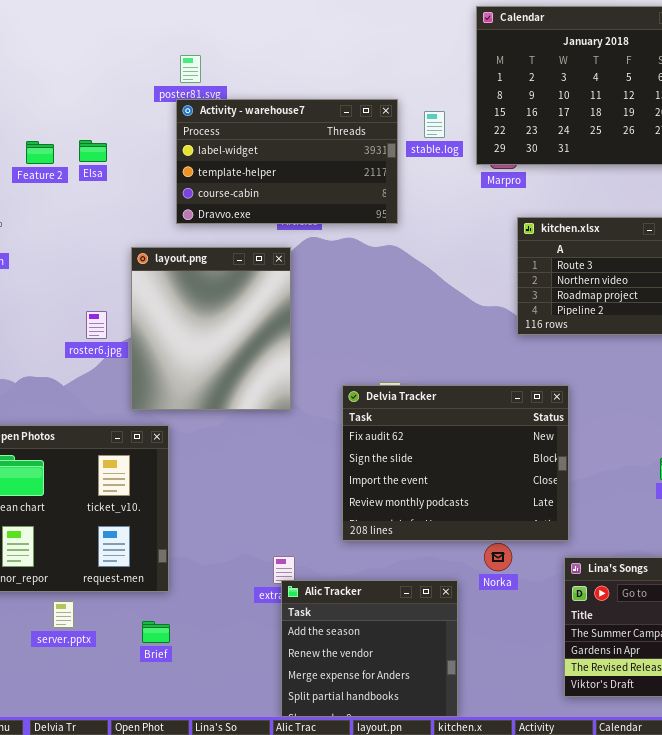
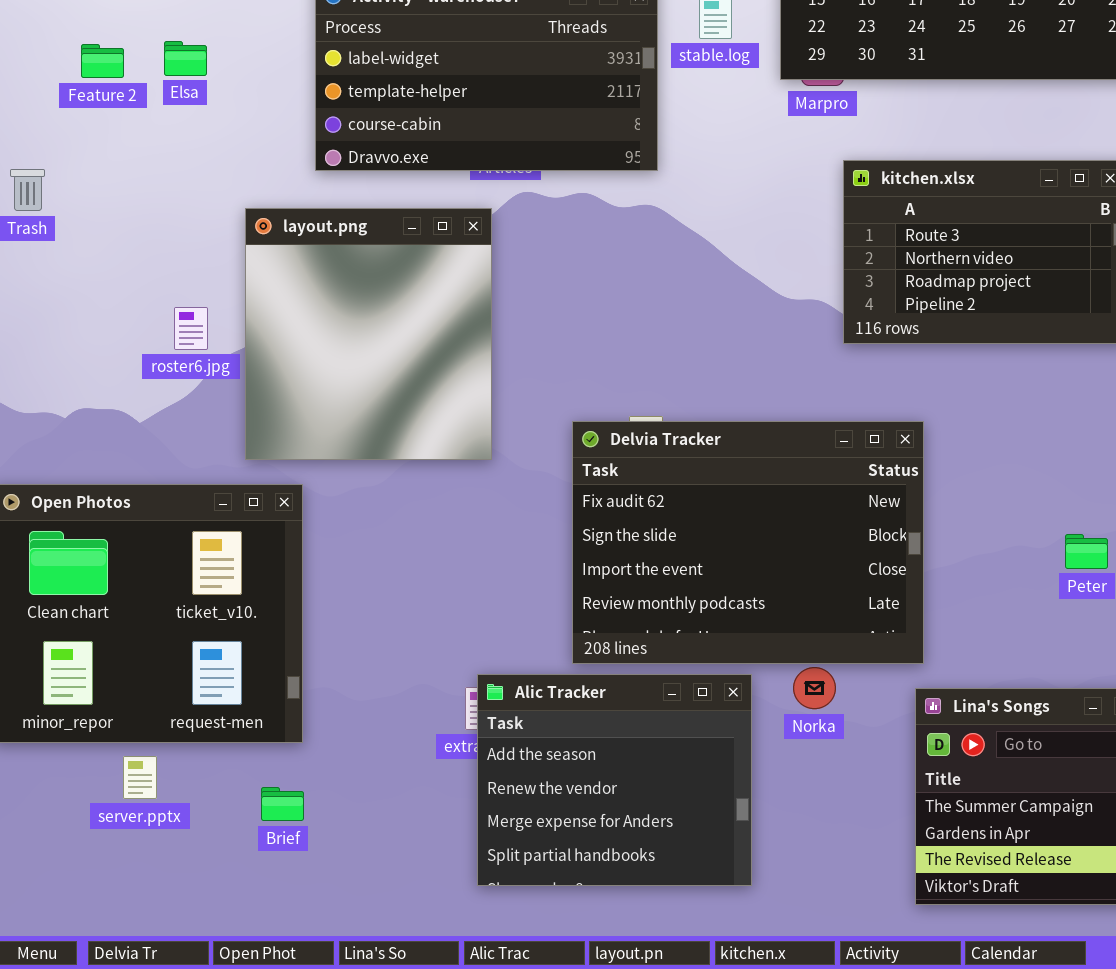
Alic Tracker: [281,580,458,717] -> [477,674,752,886], moved

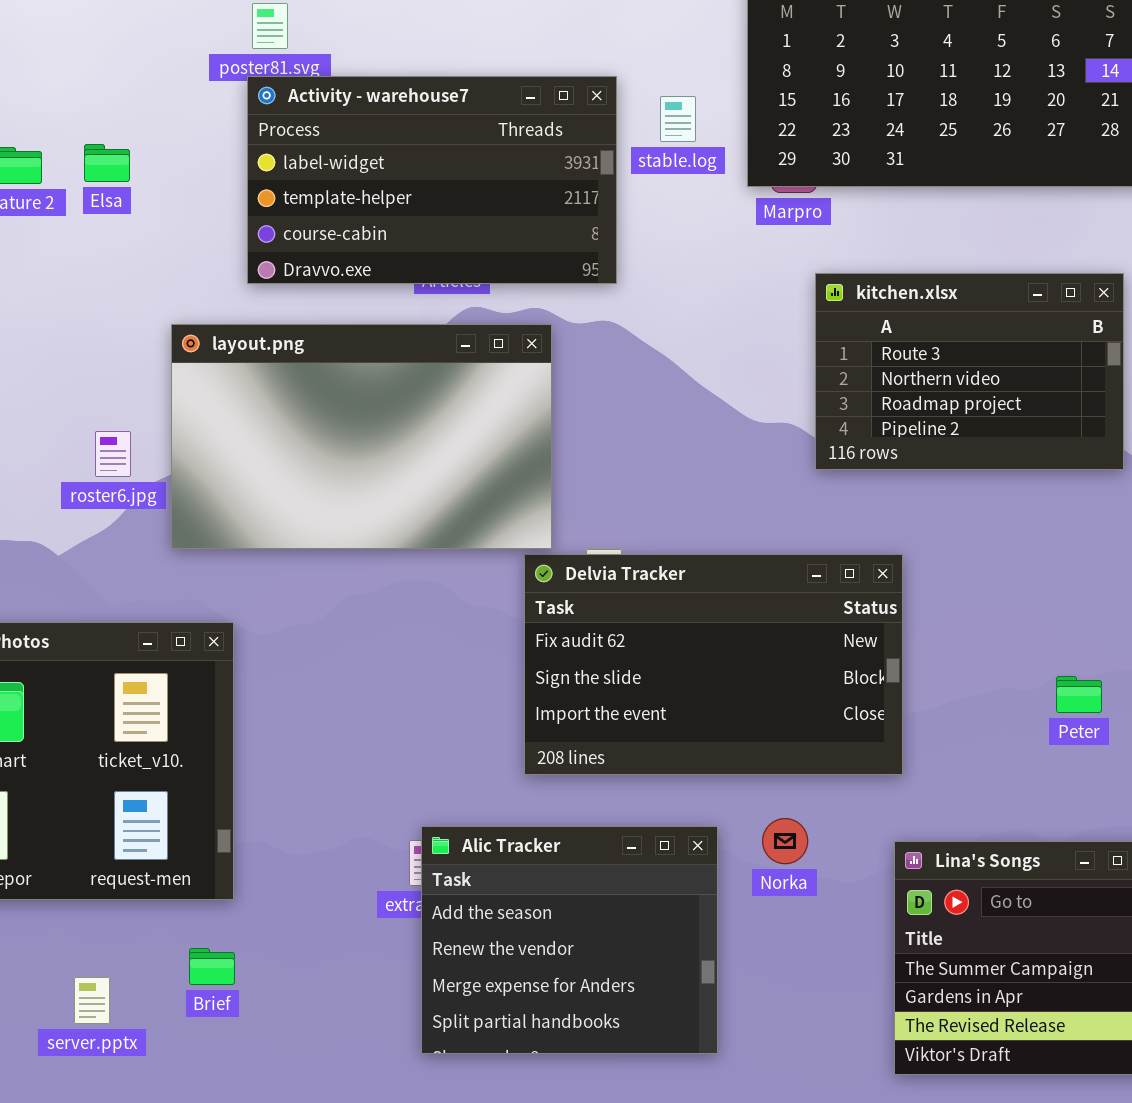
layout.png: [245,208,492,460] -> [171,324,552,549], resized
Delvia Tracker: [572,421,924,664] -> [524,554,903,775], resized
server.pptx: [123,756,157,799] -> [74,977,110,1024], moved

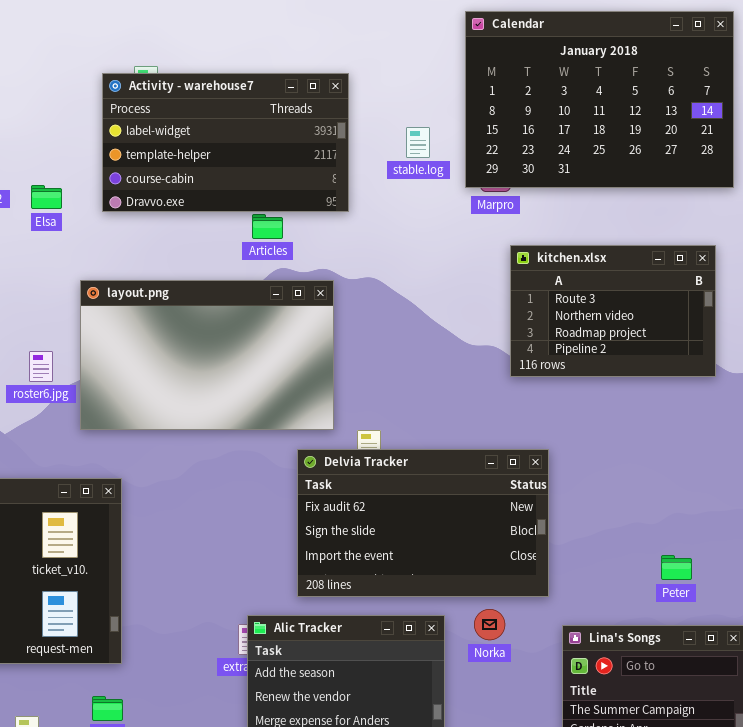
Activity - warehouse7: [247,76,617,284] -> [102,73,349,212], moved
Elsa: [84,144,130,182] -> [31,185,62,209], moved
Delvia Tracker: [524,554,903,775] -> [297,449,549,597], moved
Peter: [1056,676,1102,713] -> [661,555,692,580], moved

